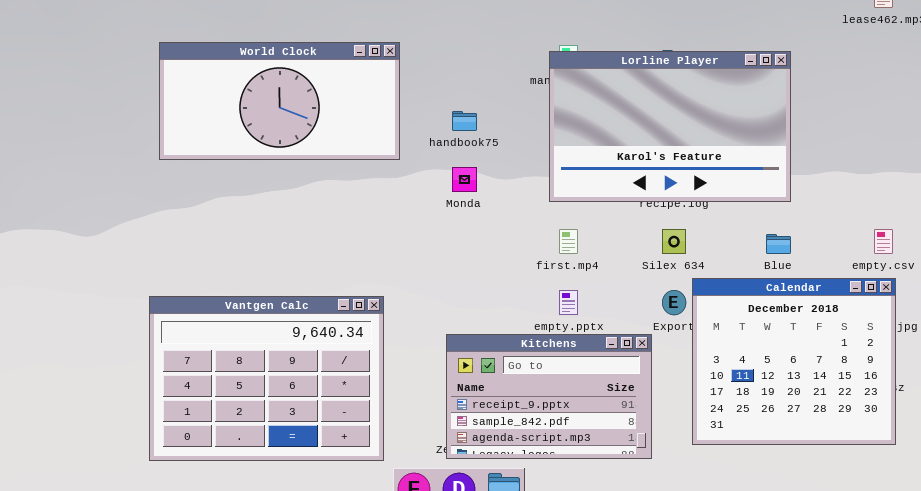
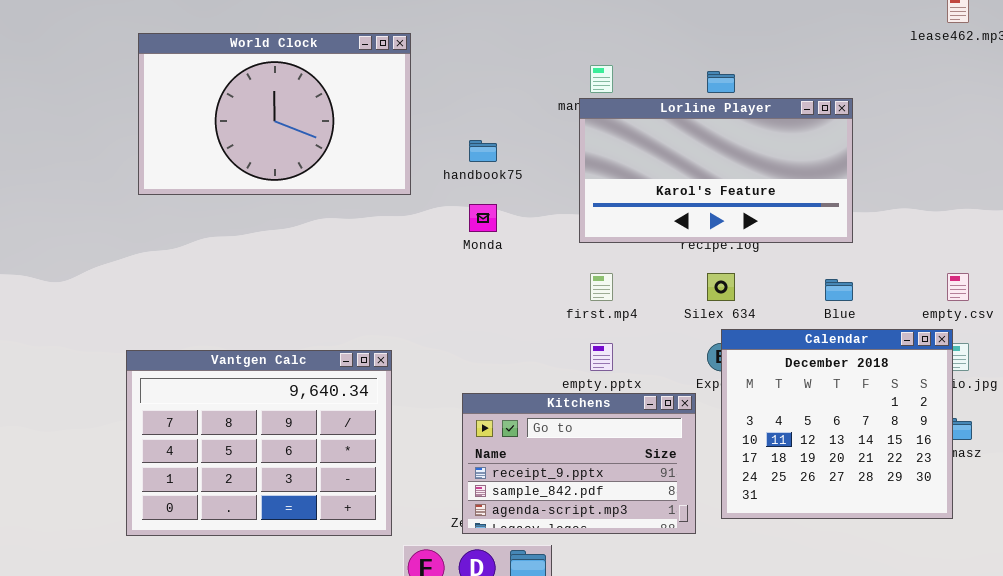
World Clock: [159,42,400,160] -> [138,33,411,195], resized
Lorline Player: [549,51,791,202] -> [579,98,853,243], resized
Calendar: [692,278,896,445] -> [721,329,953,519], moved

